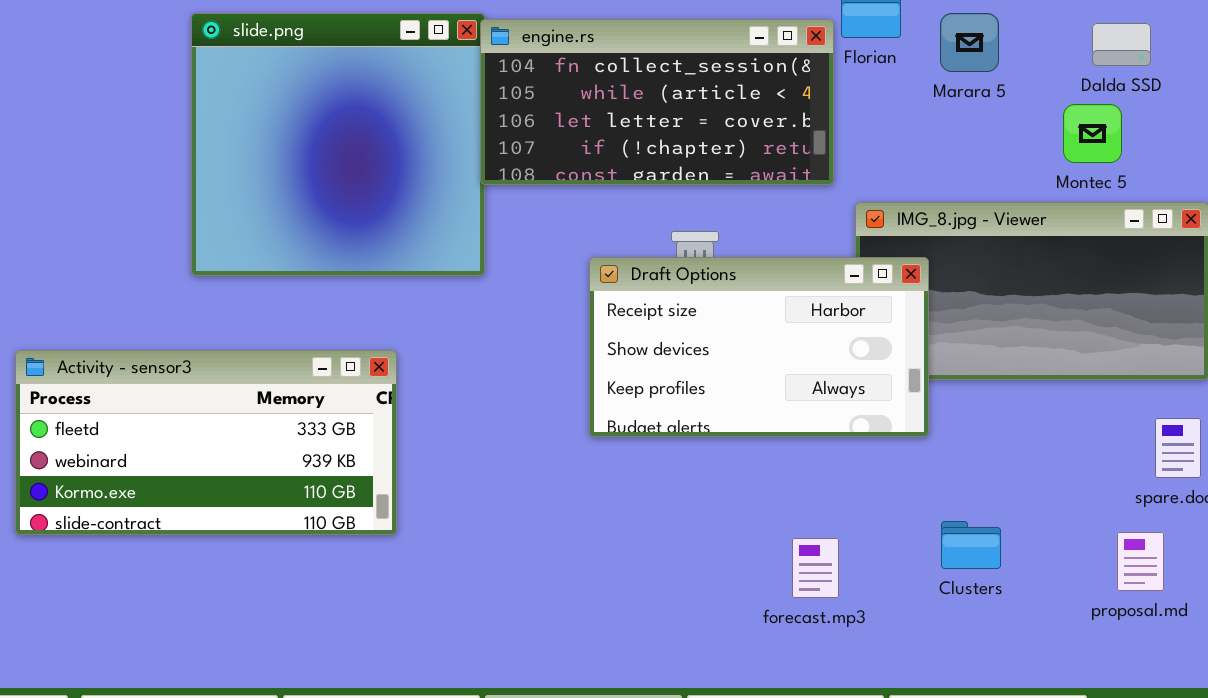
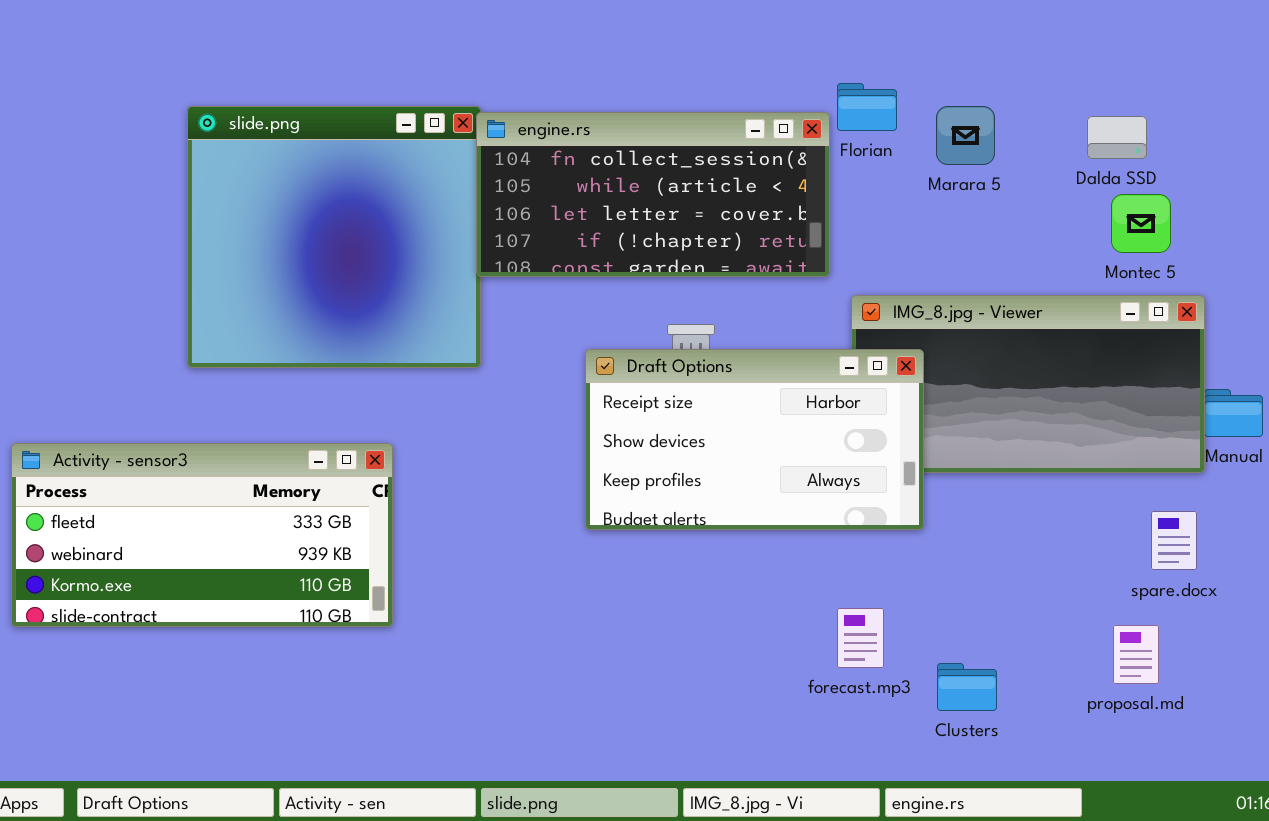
Montec 5: [1063,104,1122,163] -> [1111,194,1171,253], moved
Clusters: [941,521,1001,569] -> [937,663,997,711], moved
forecast.mp3: [792,538,839,598] -> [837,608,884,668], moved

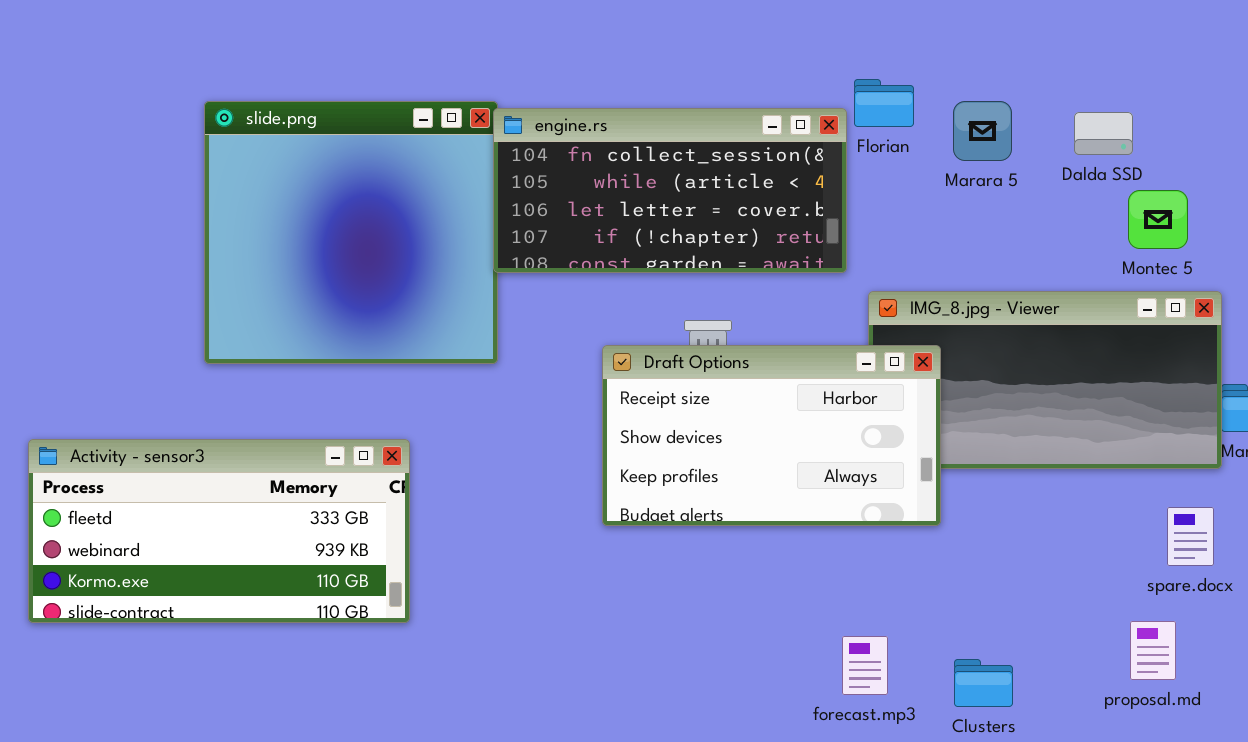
Dalda SSD: [1087,116,1147,159] -> [1074,112,1133,155], moved
forecast.mp3: [837,608,884,668] -> [842,636,888,695], moved

